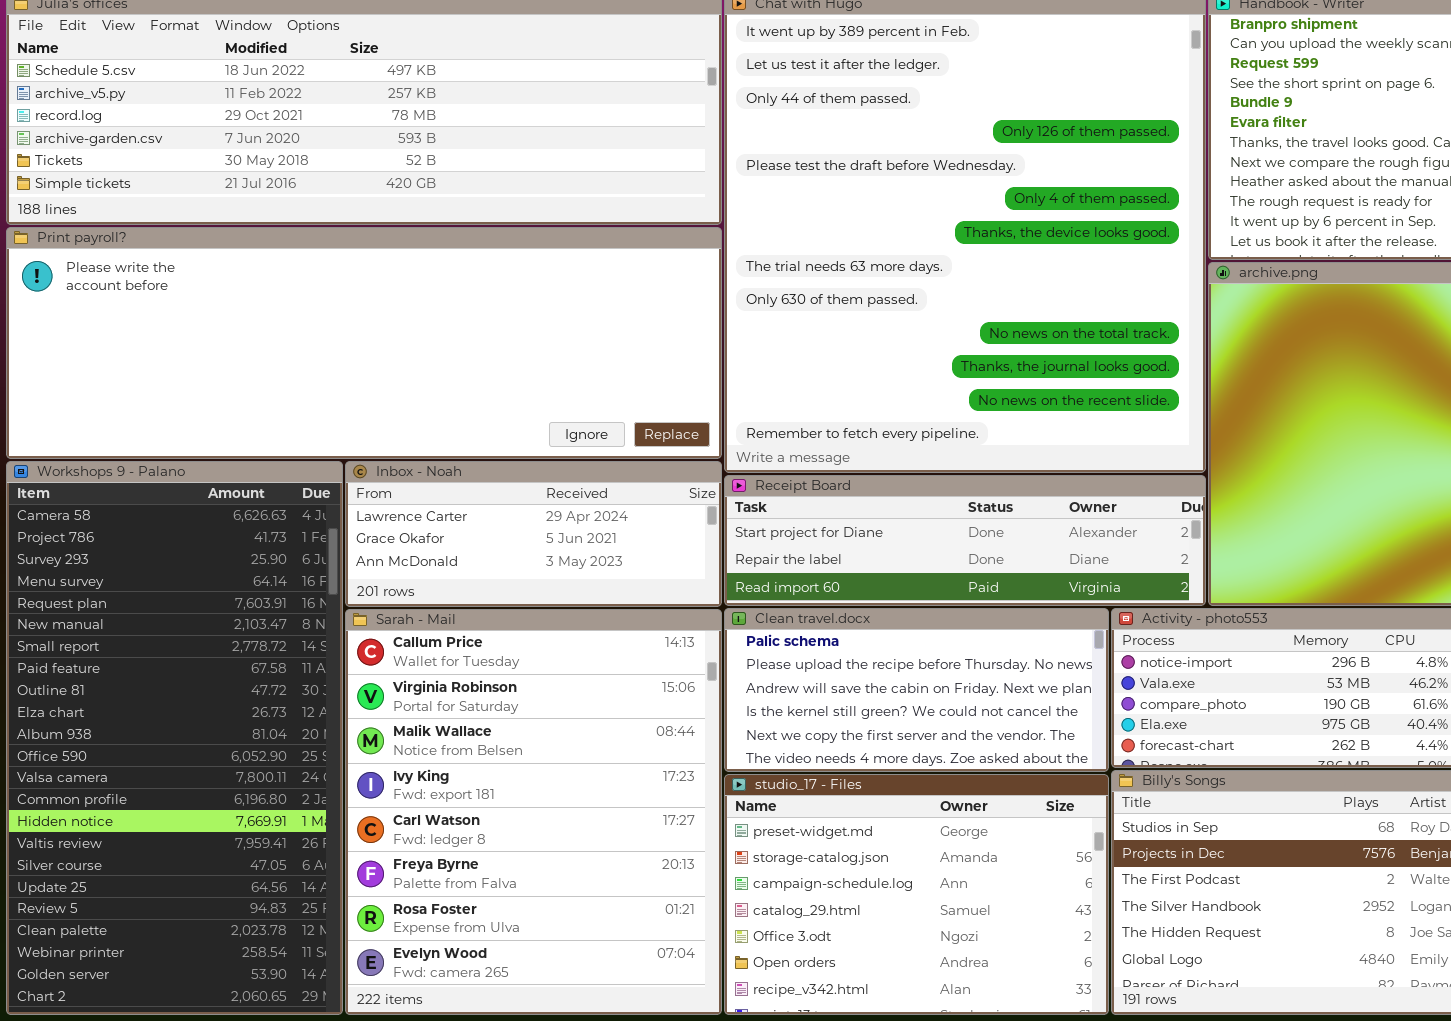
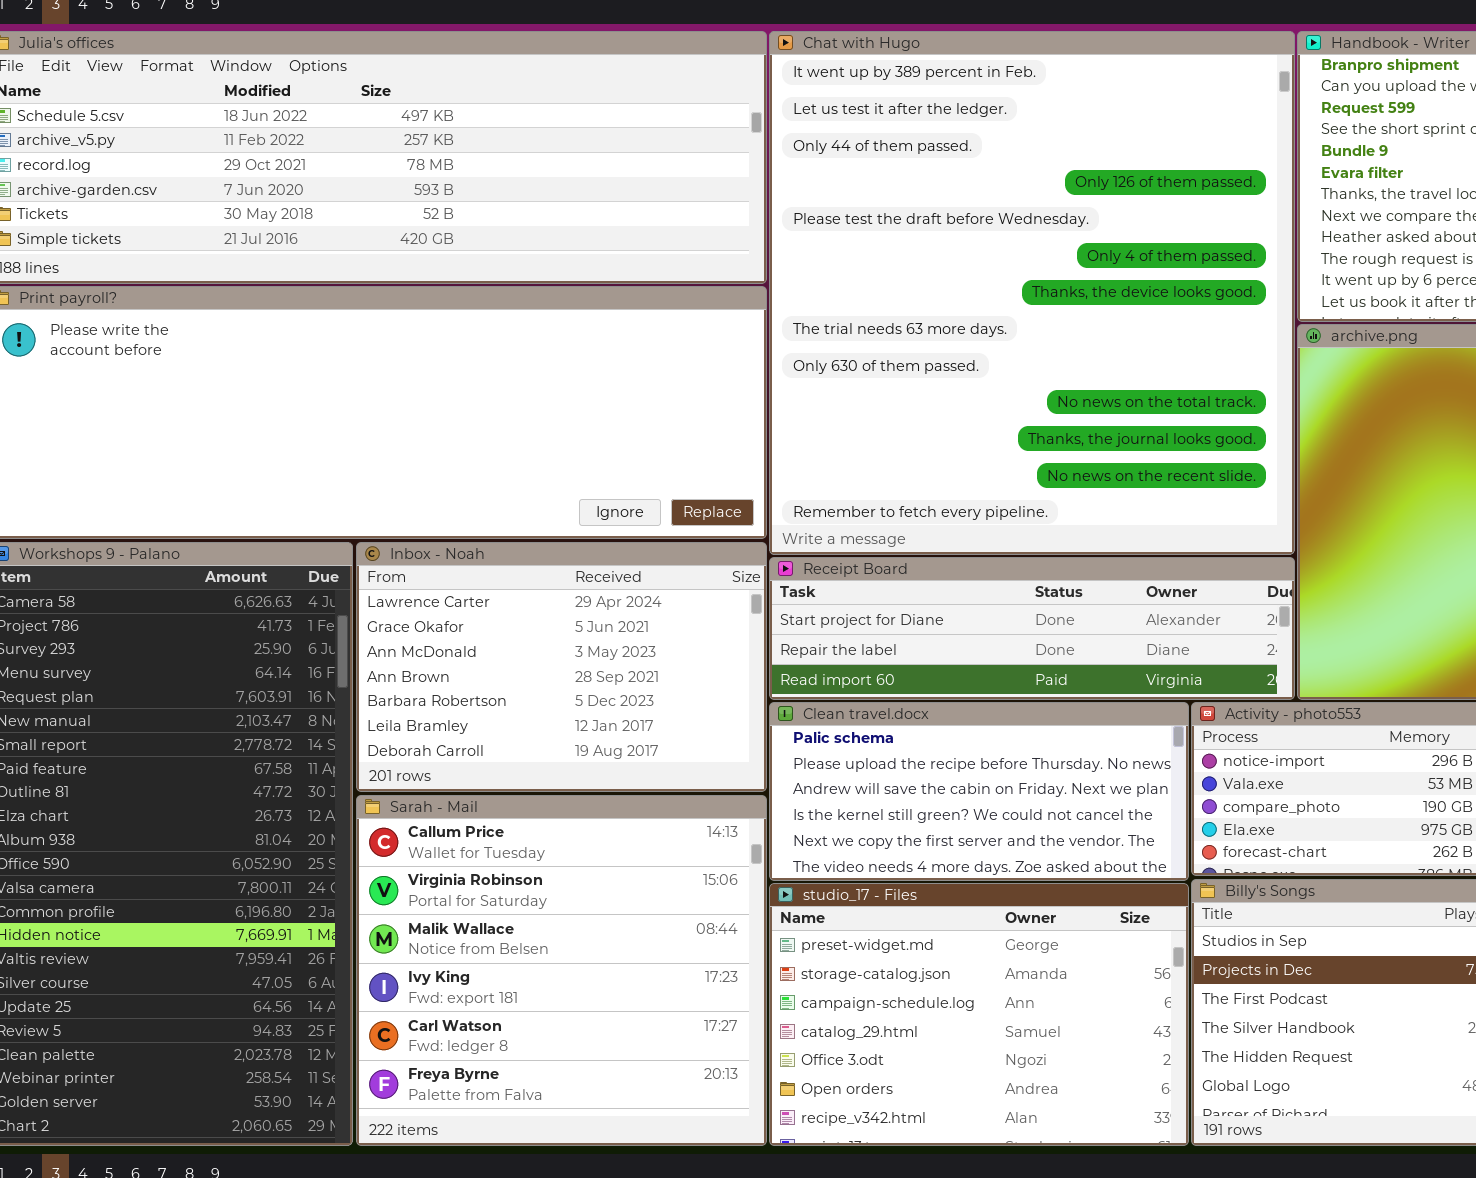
Inbox - Noah: [345,461,722,607] -> [356,542,767,792], resized
Sarah - Mail: [345,609,722,1015] -> [356,795,767,1146], resized

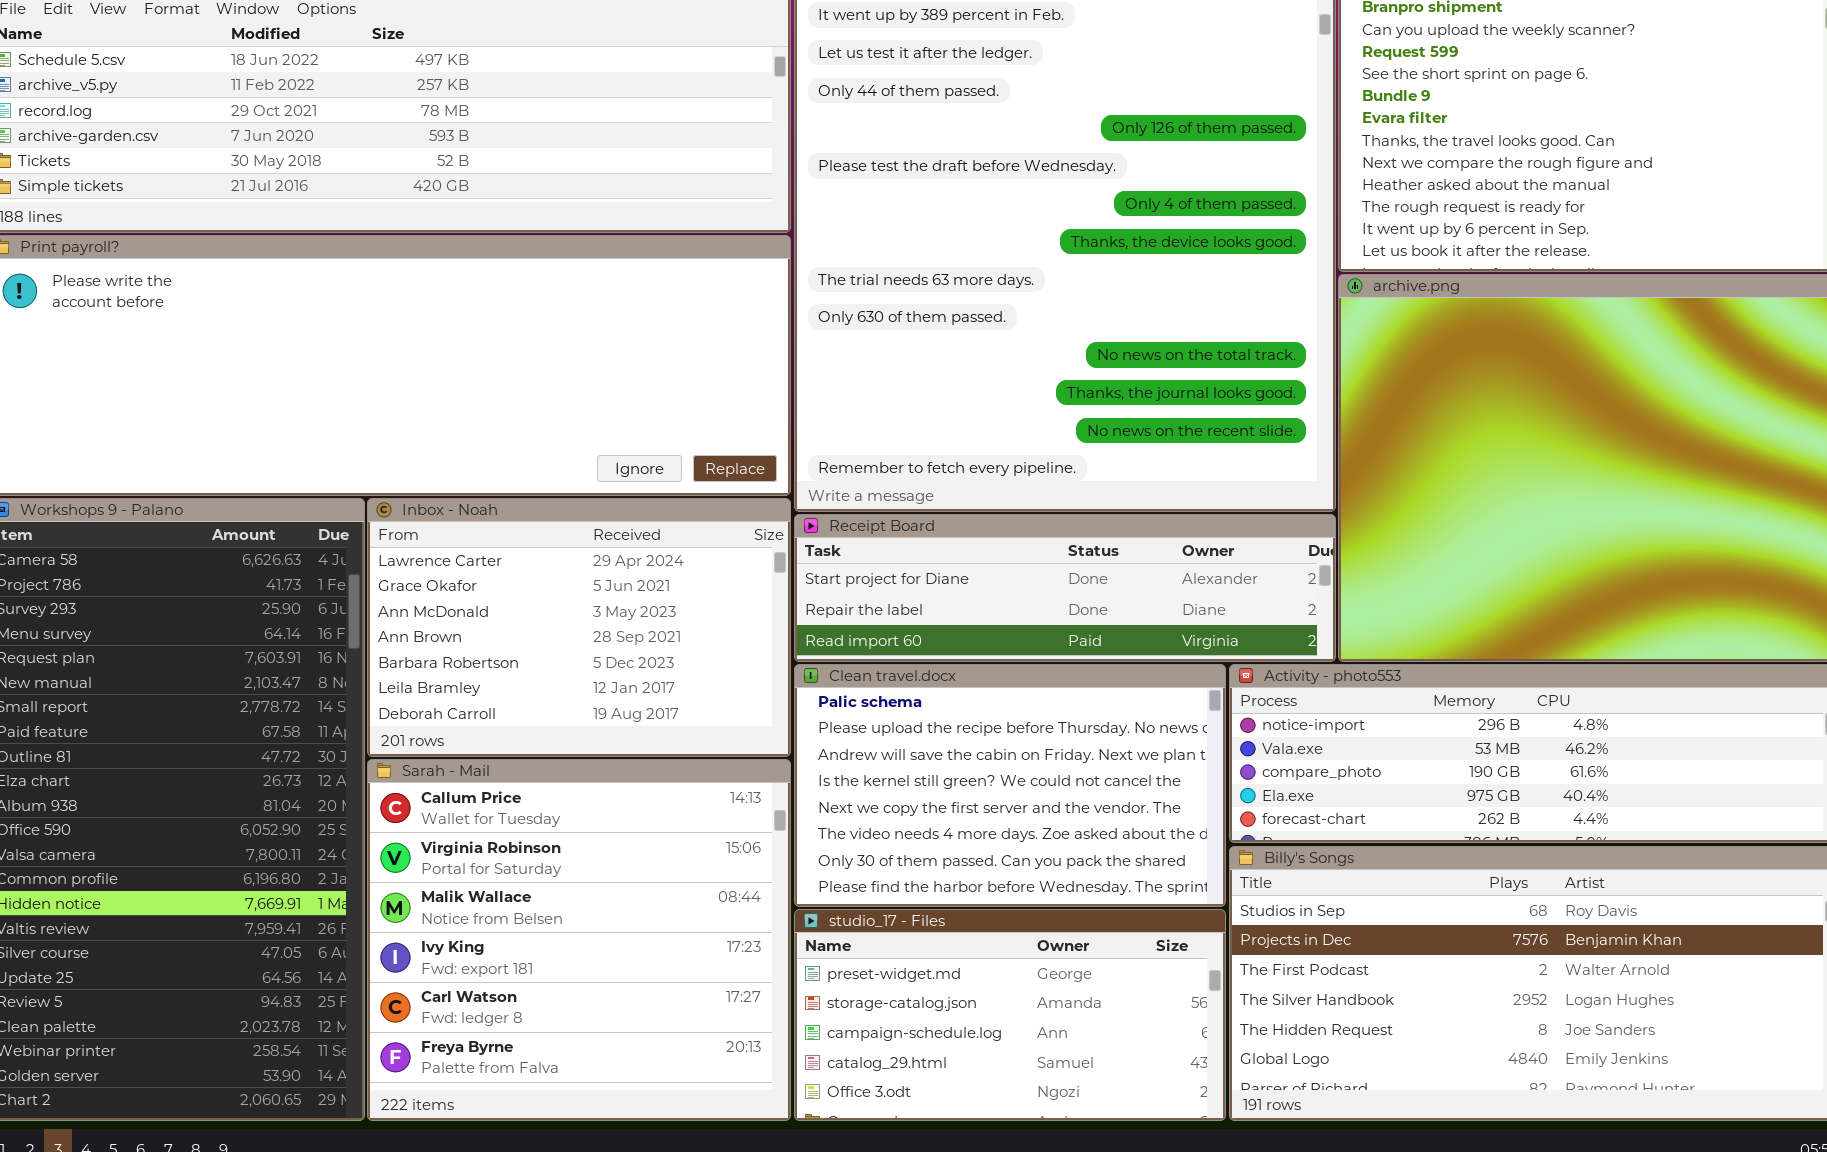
Clean travel.docx: [769,702,1189,881] -> [794,664,1226,907], resized
studio_17 - Files: [769,883,1189,1146] -> [794,909,1226,1121], resized

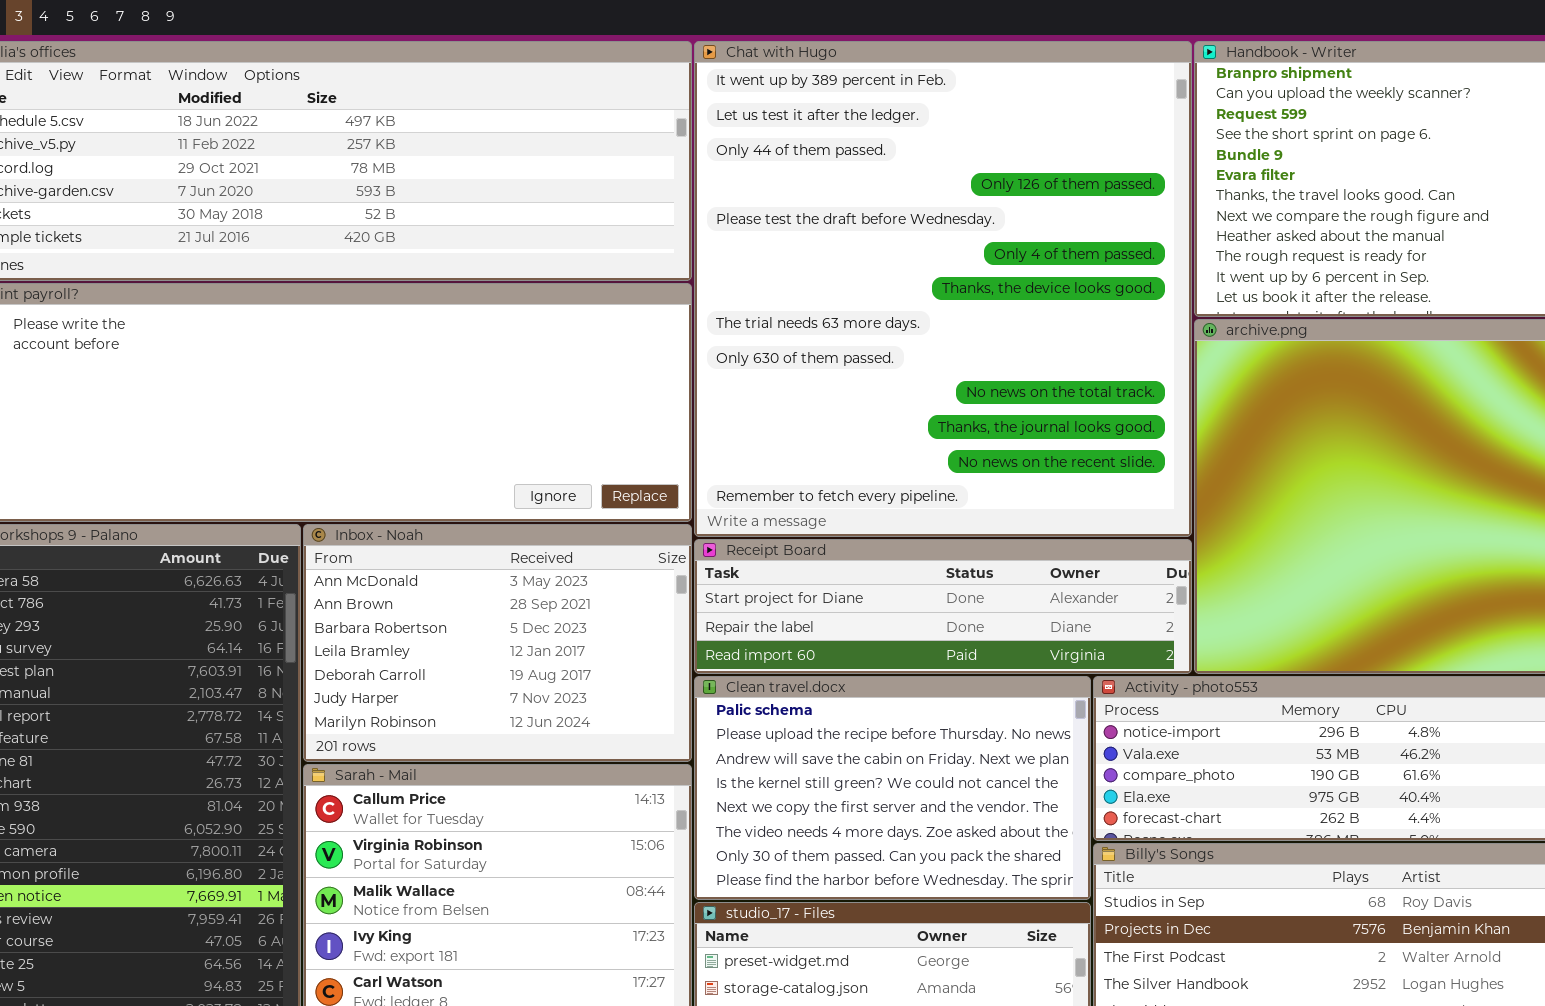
Inbox - Noah: [367,498,791,757] -> [303,524,692,762], scrolled down 2 rows

